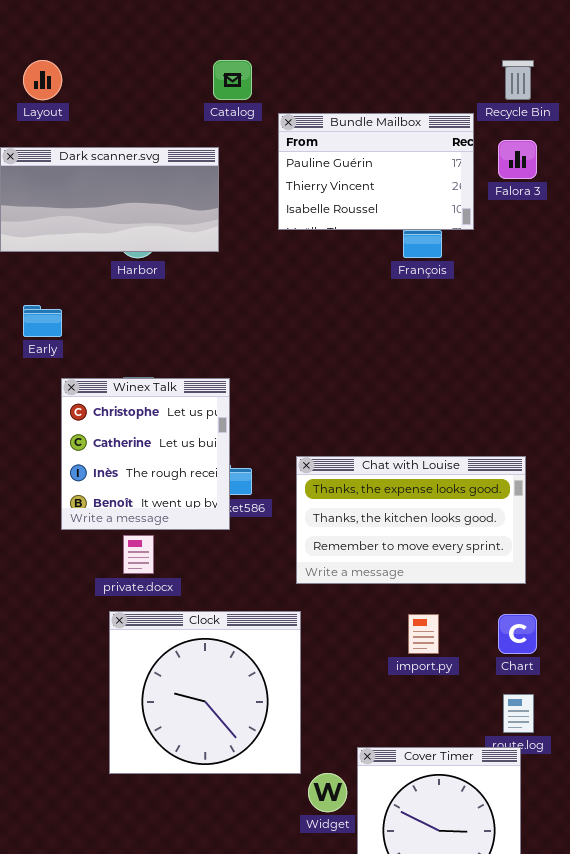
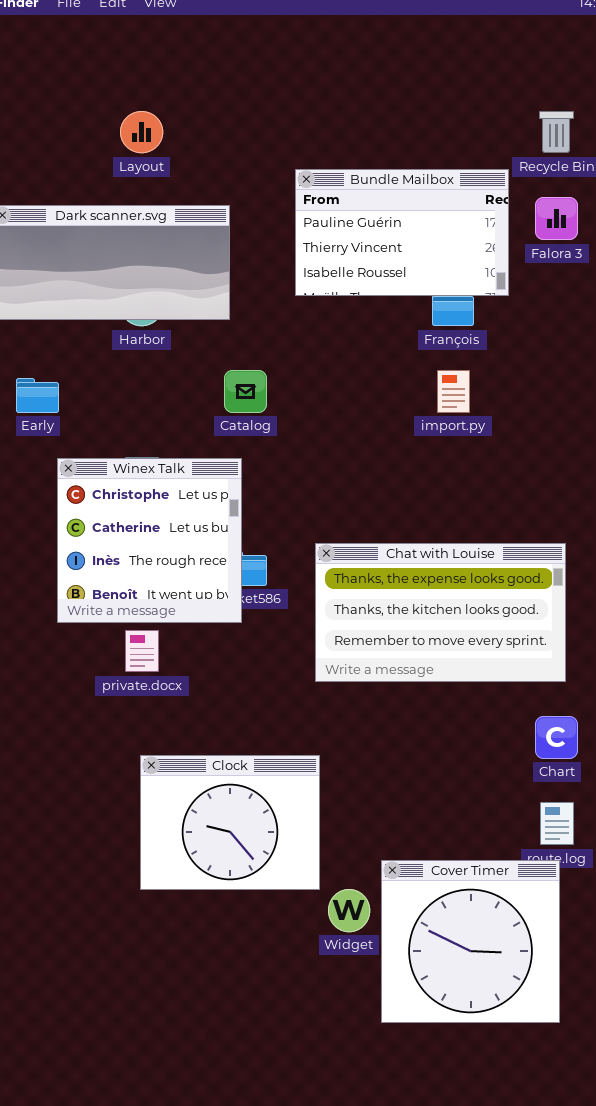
Layout: [23,60,62,100] -> [120,111,163,153], moved
Catalog: [213,60,252,100] -> [224,370,267,413], moved
Clock: [109,611,301,774] -> [140,755,320,890], resized
import.py: [408,614,439,654] -> [437,370,470,413], moved

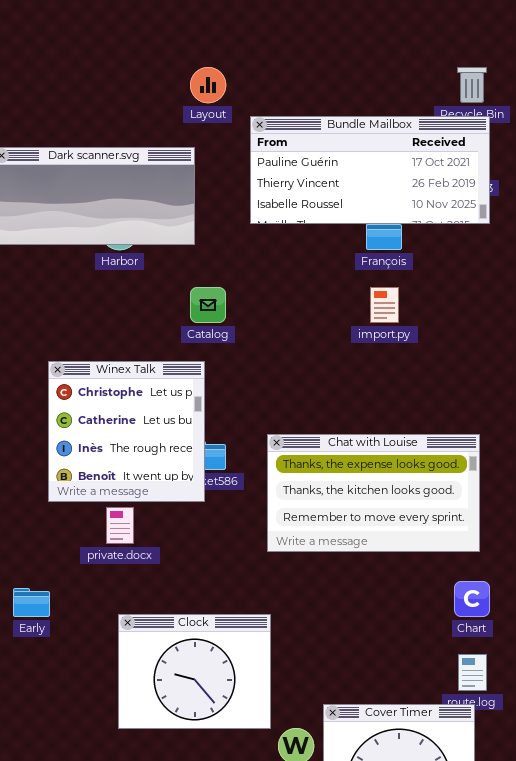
Layout: [120,111,163,153] -> [190,67,226,103], moved
Bundle Mailbox: [295,169,509,296] -> [250,116,490,224], resized
Early: [16,378,59,413] -> [13,588,50,617], moved

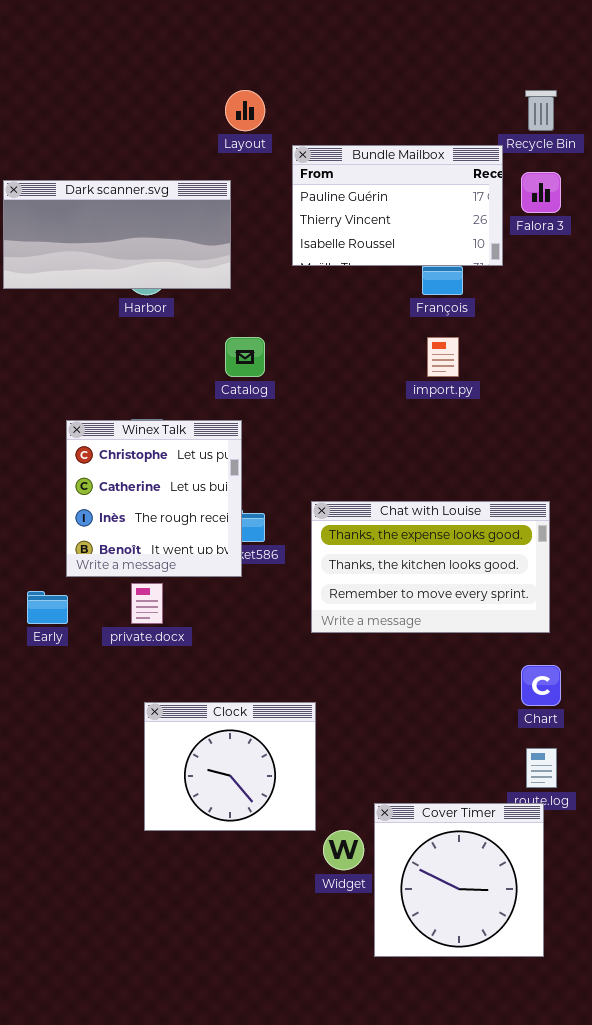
Bundle Mailbox: [250,116,490,224] -> [292,145,503,266], resized
Early: [13,588,50,617] -> [27,591,68,624], moved

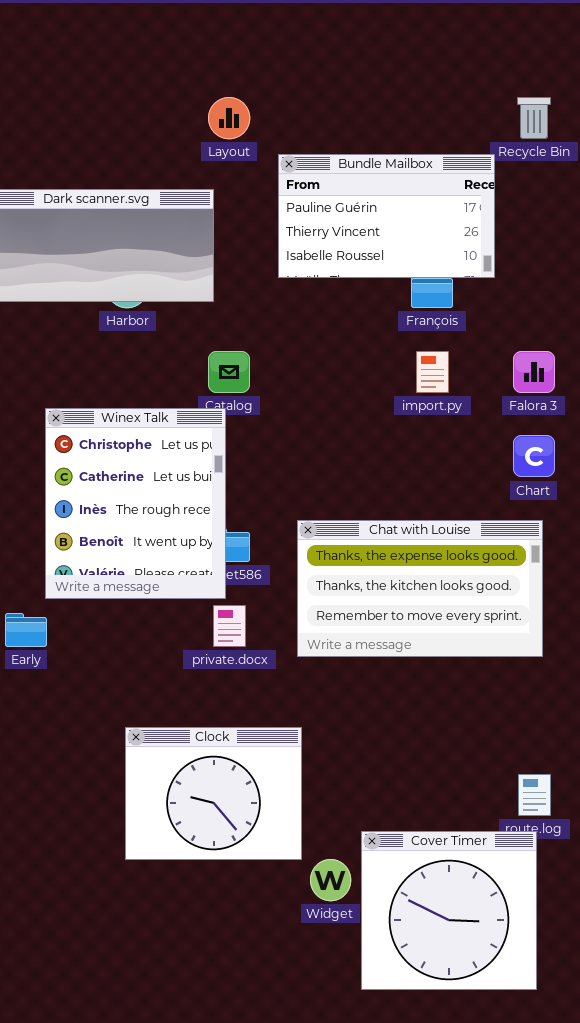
Falora 3: [521,172,561,213] -> [513,351,555,393], moved
Winex Talk: [66,420,242,577] -> [45,408,226,599], resized
private.docx: [131,583,163,624] -> [213,605,246,647], moved
Chart: [521,665,561,706] -> [513,435,555,477], moved

